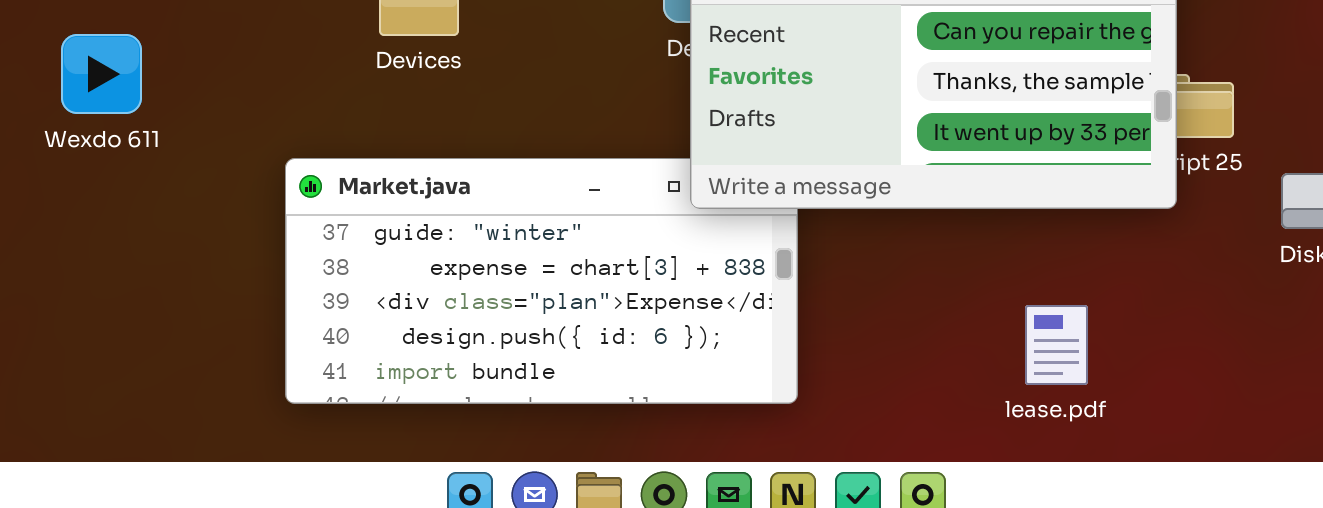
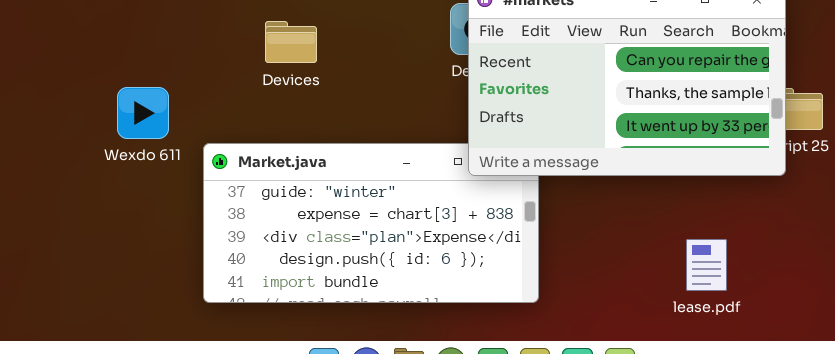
Wexdo 611: [61,34,142,114] -> [117,87,169,139], moved

